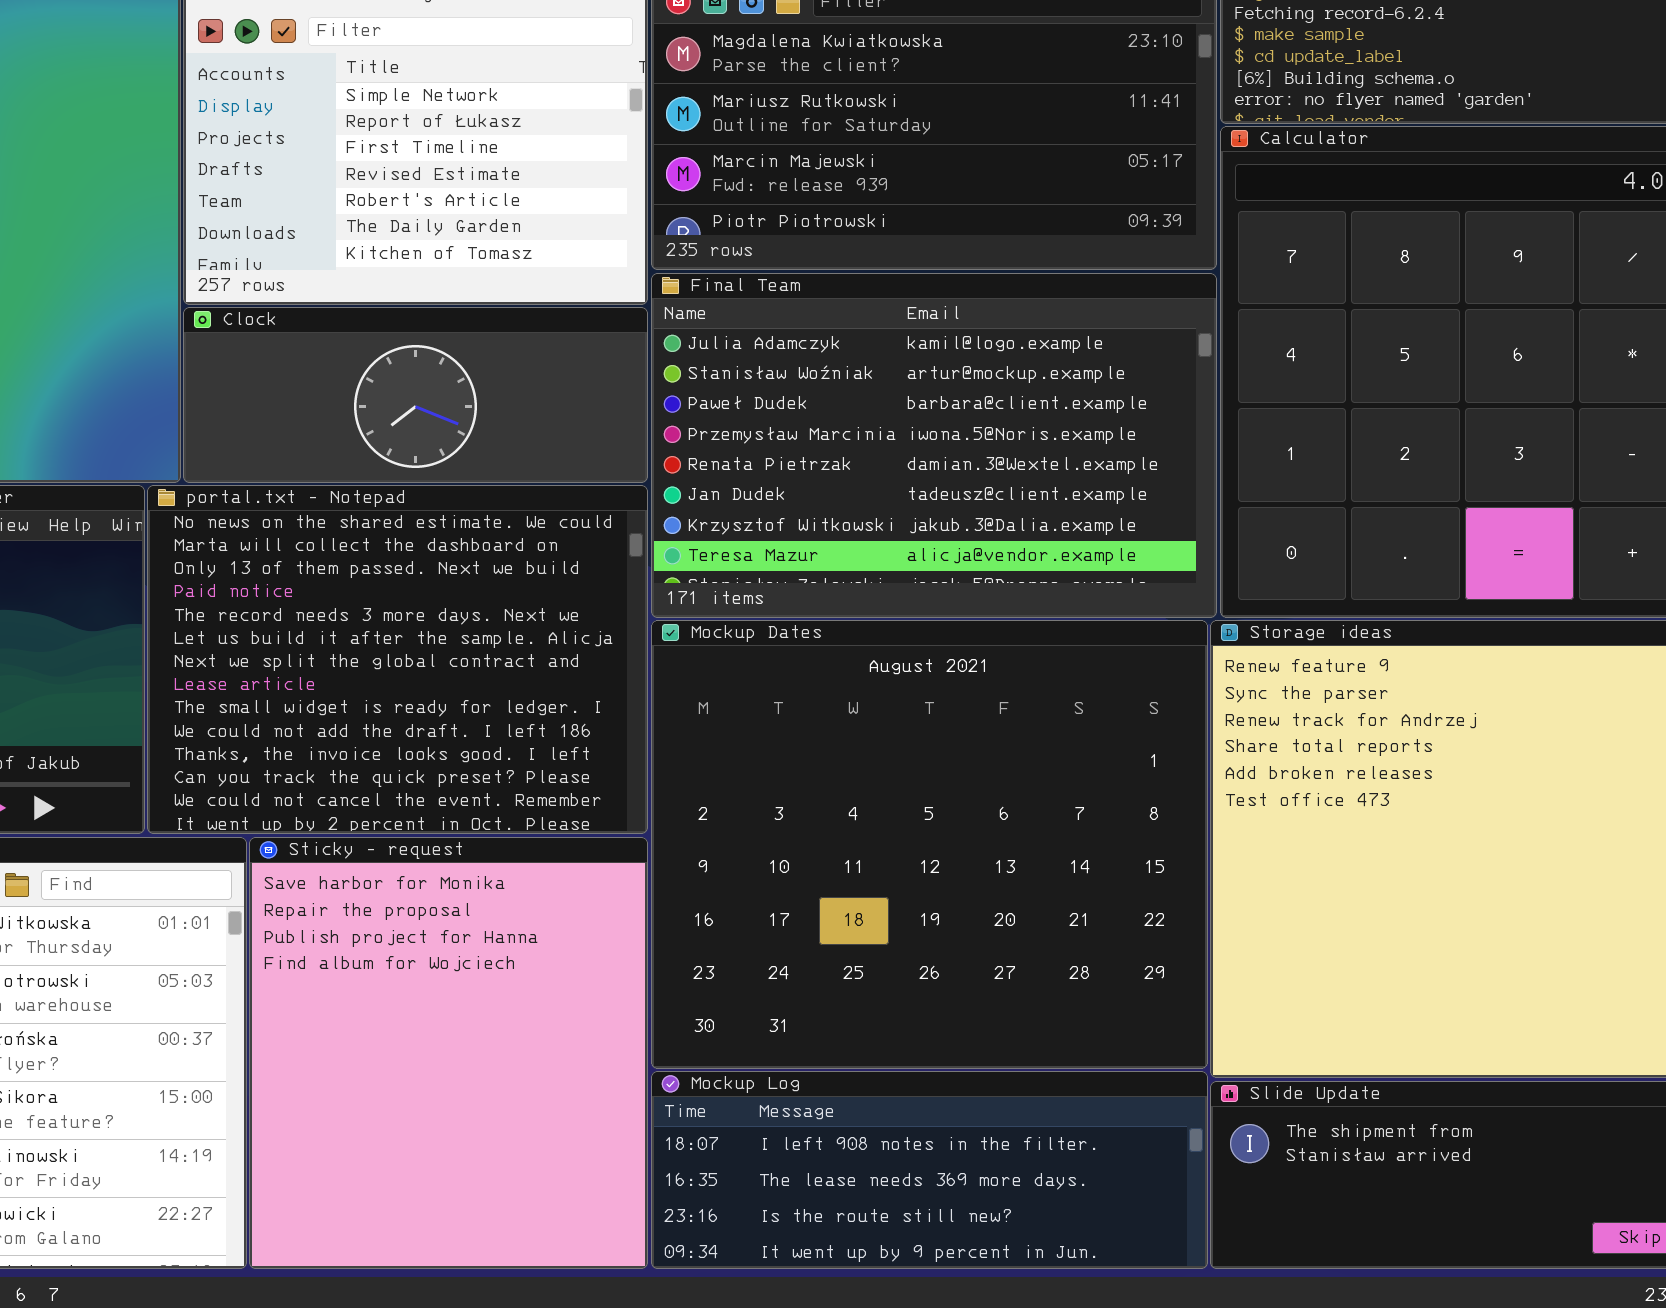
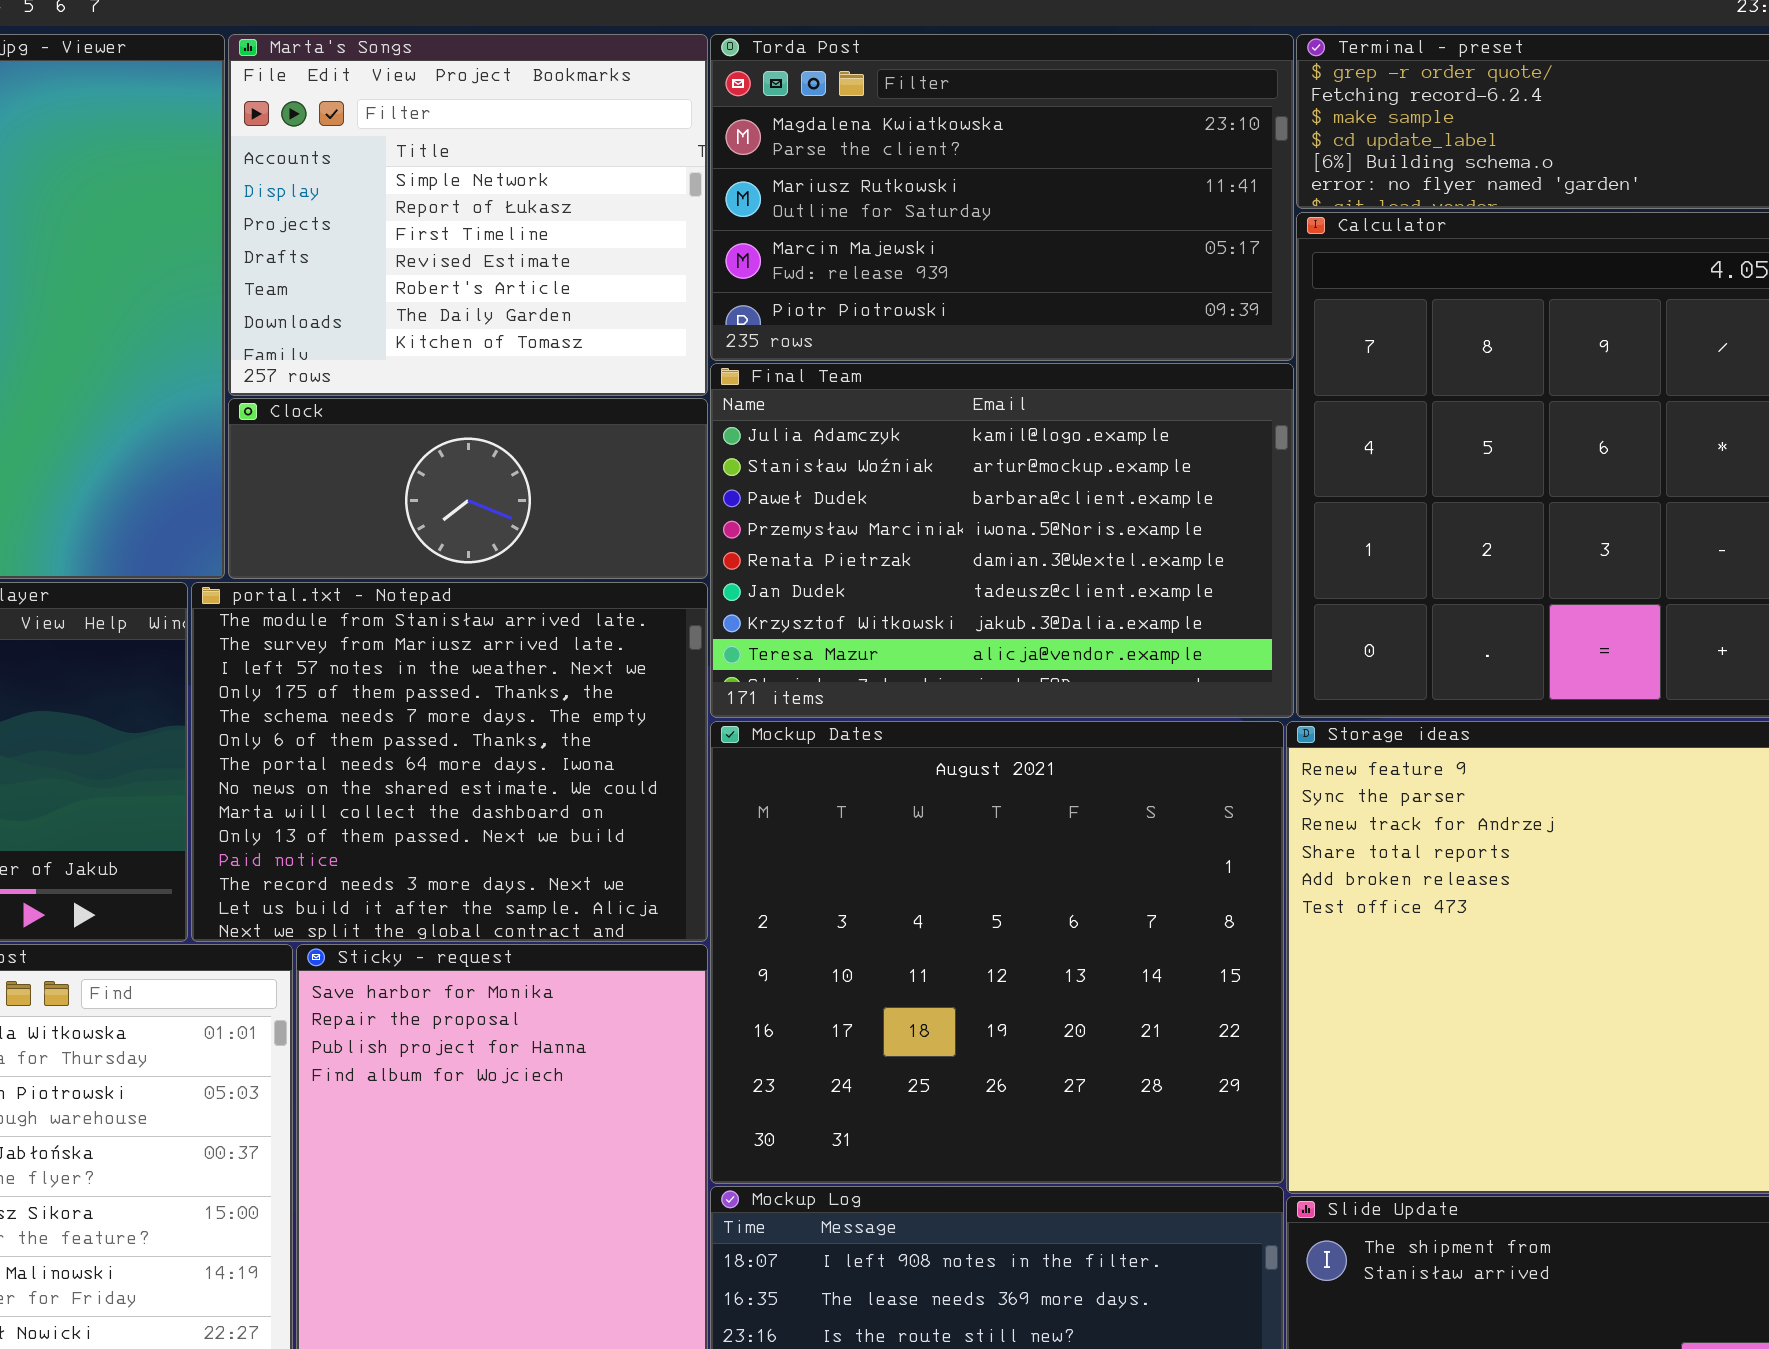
portal.txt - Notepad: [147,485,648,834] -> [191,582,708,942], scrolled up 7 rows

